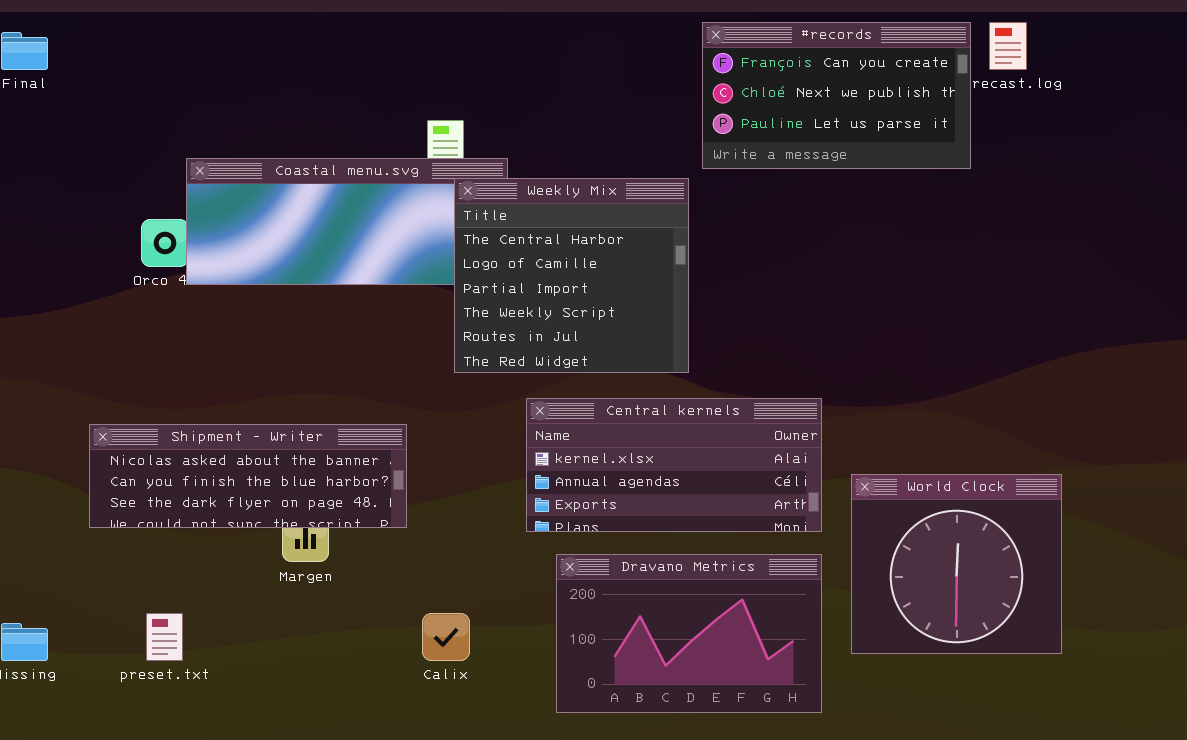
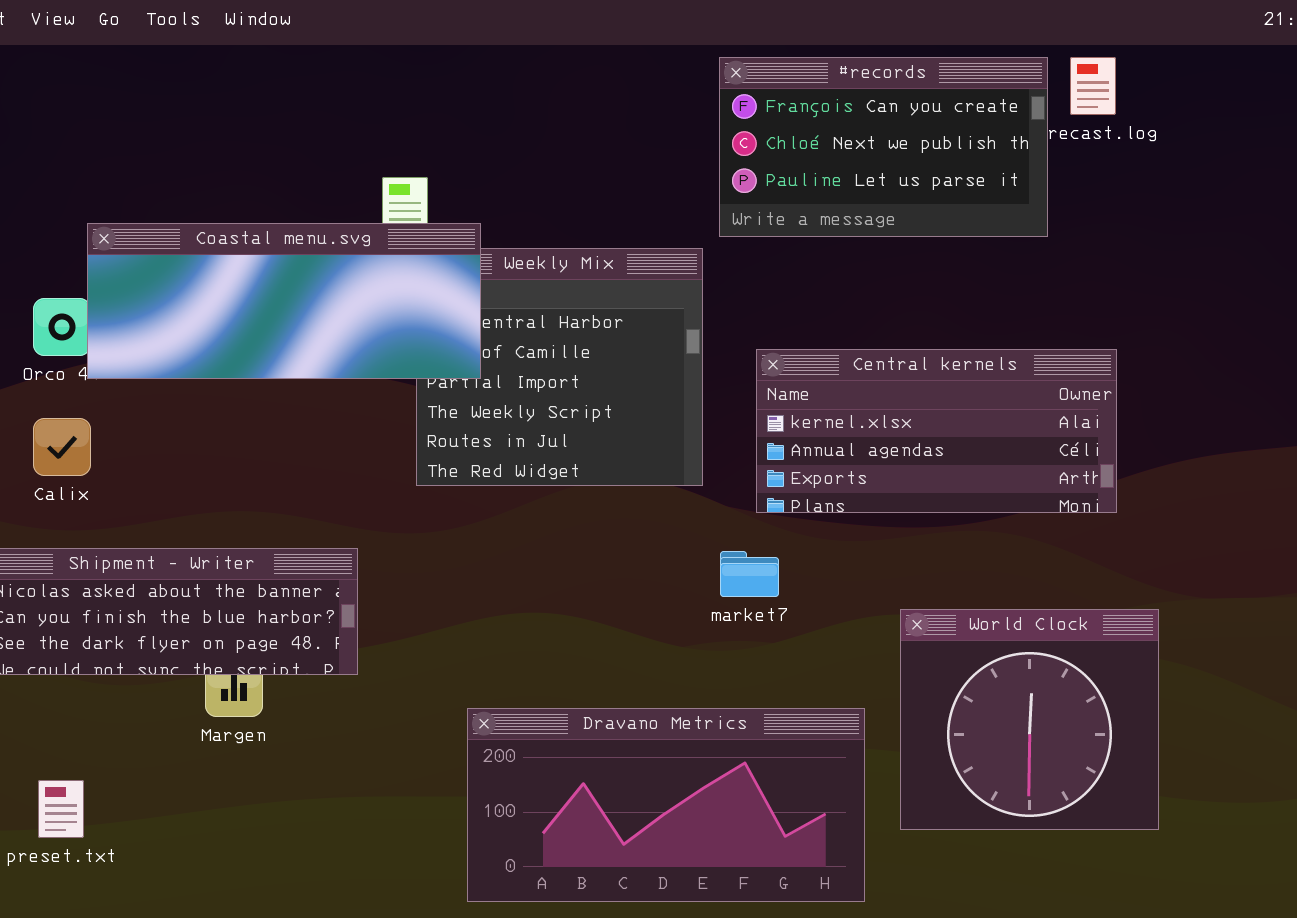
Coastal menu.svg: [186,158,508,285] -> [87,223,481,379], raised
Central kernels: [526,398,822,532] -> [756,349,1117,513], moved
Dravano Metrics: [556,554,822,713] -> [467,708,865,902], resized
Calix: [422,613,470,661] -> [33,418,91,476], moved

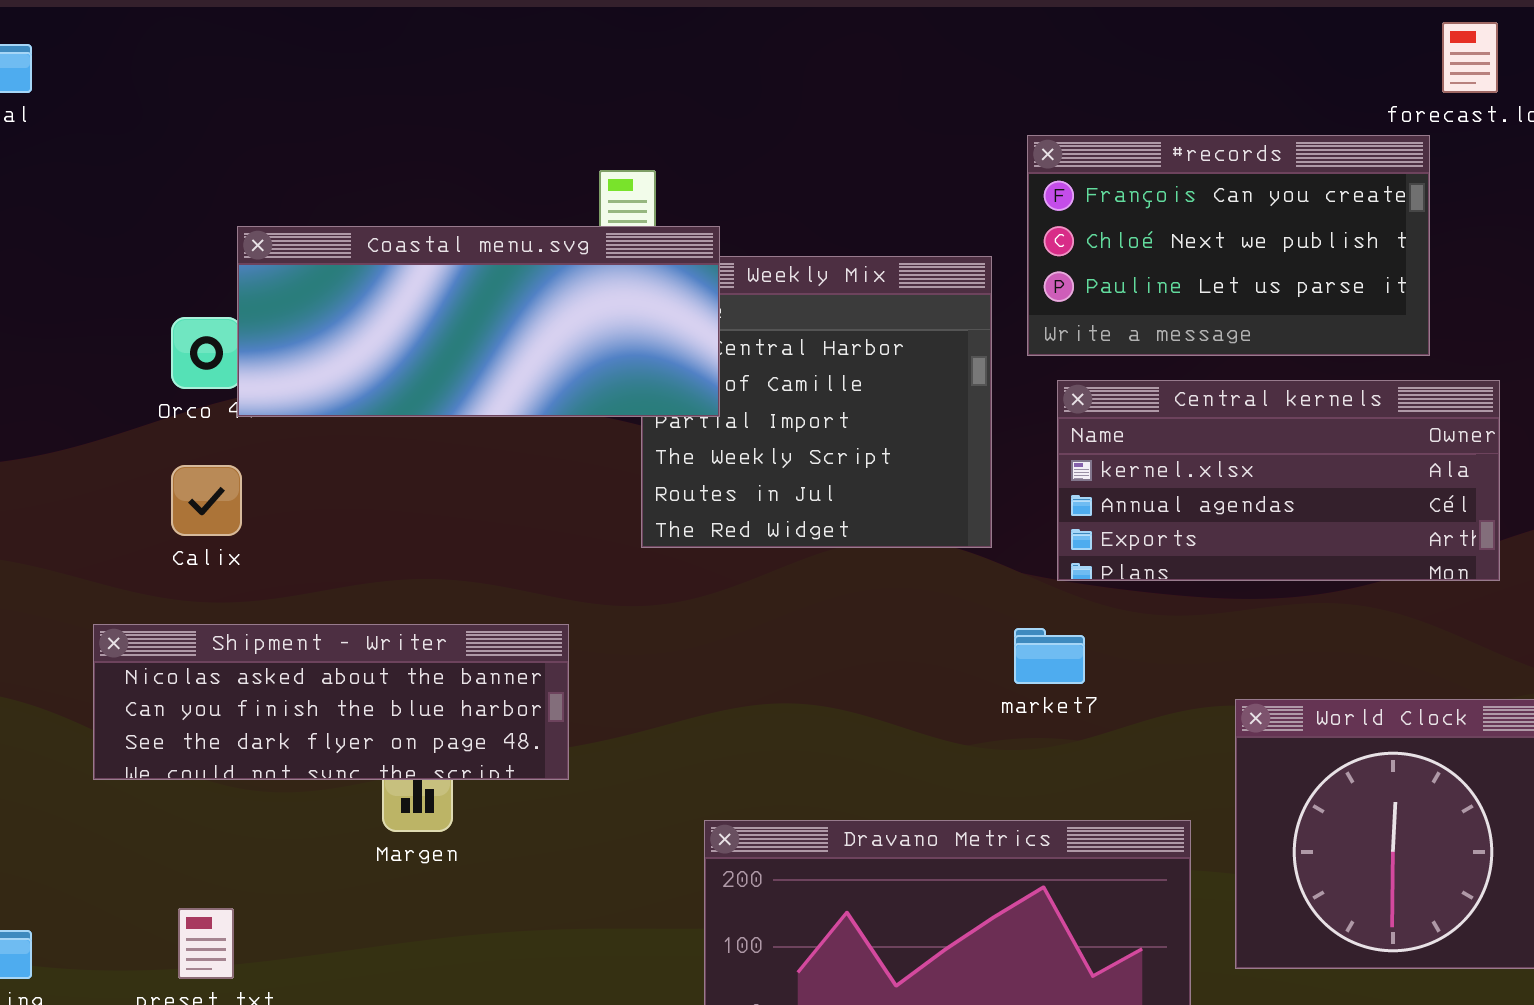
#records: [719,57,1048,237] -> [1027,135,1430,356], moved

